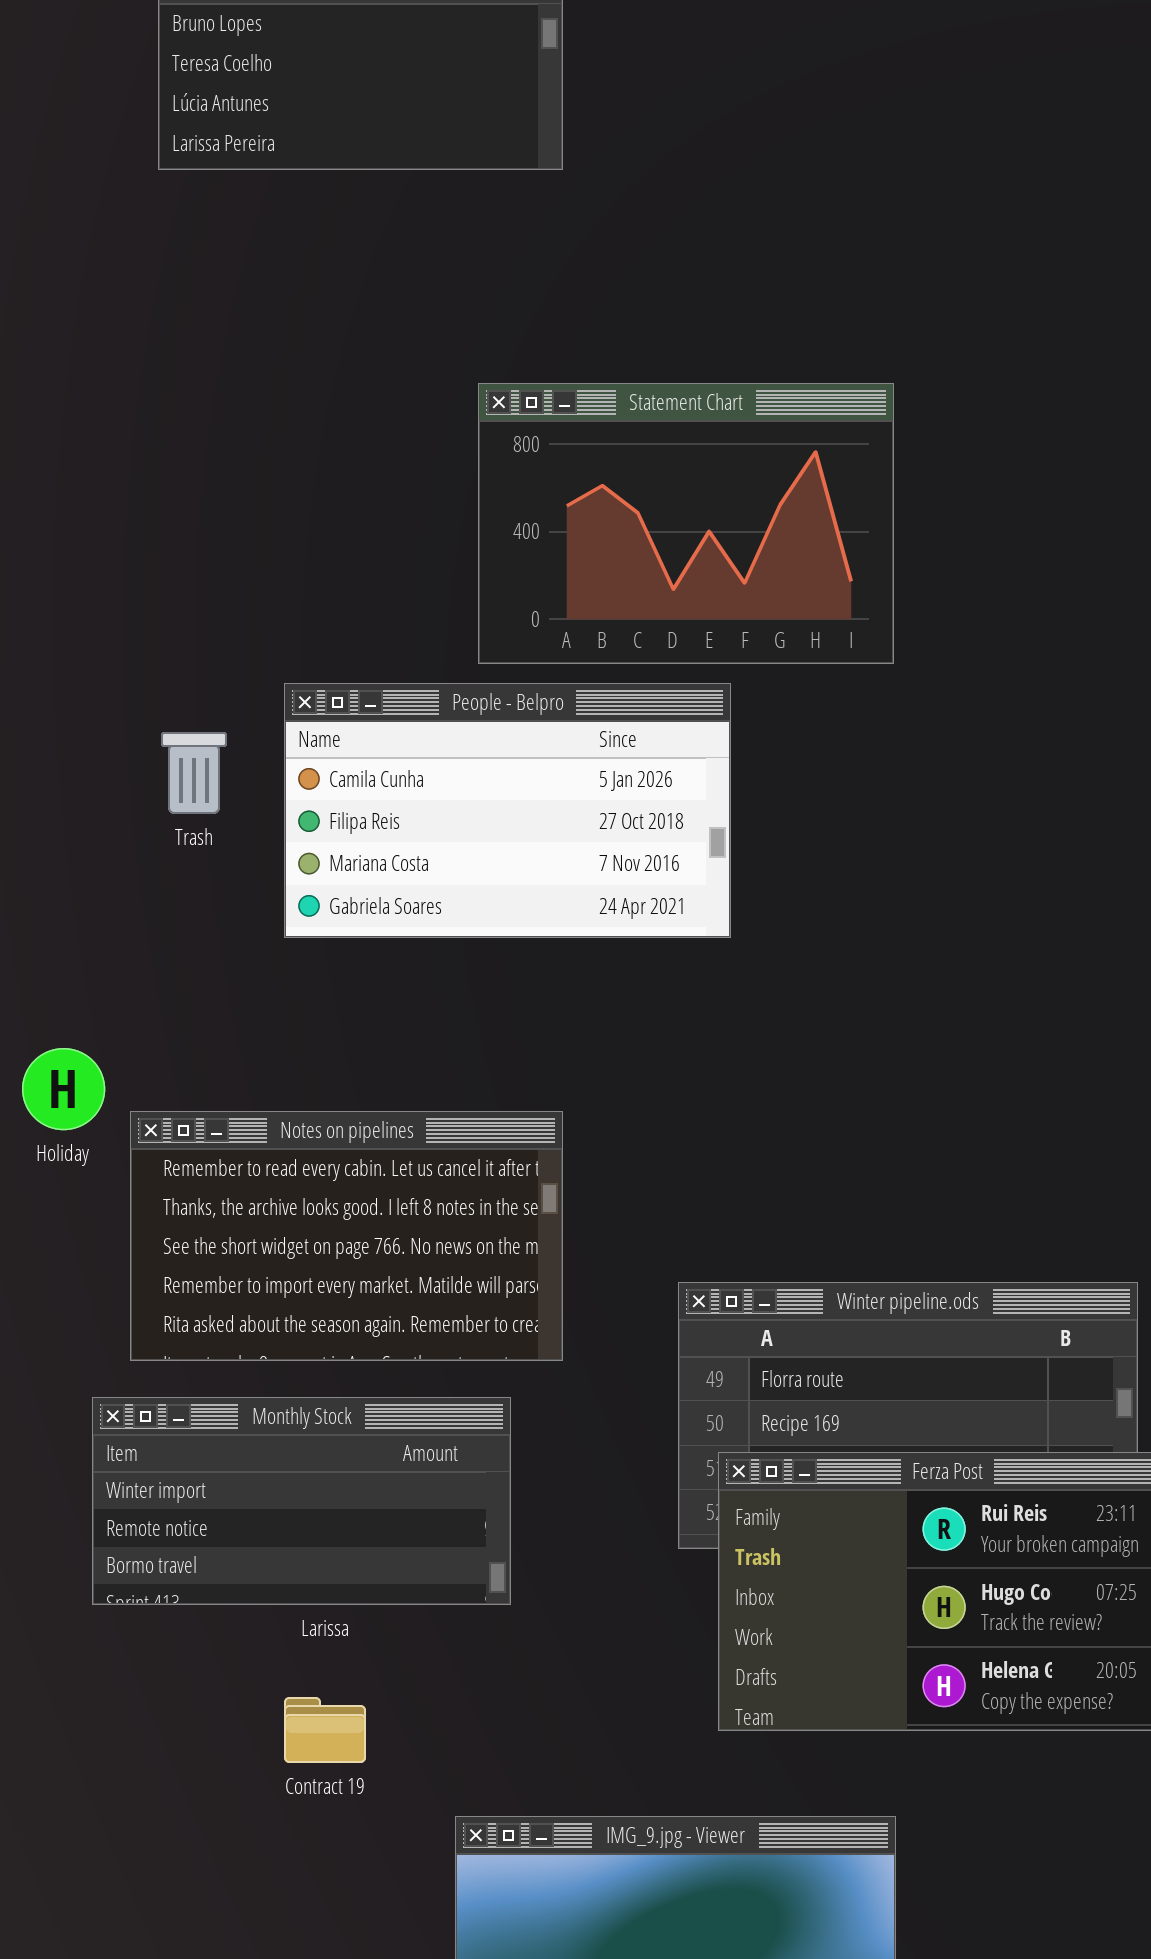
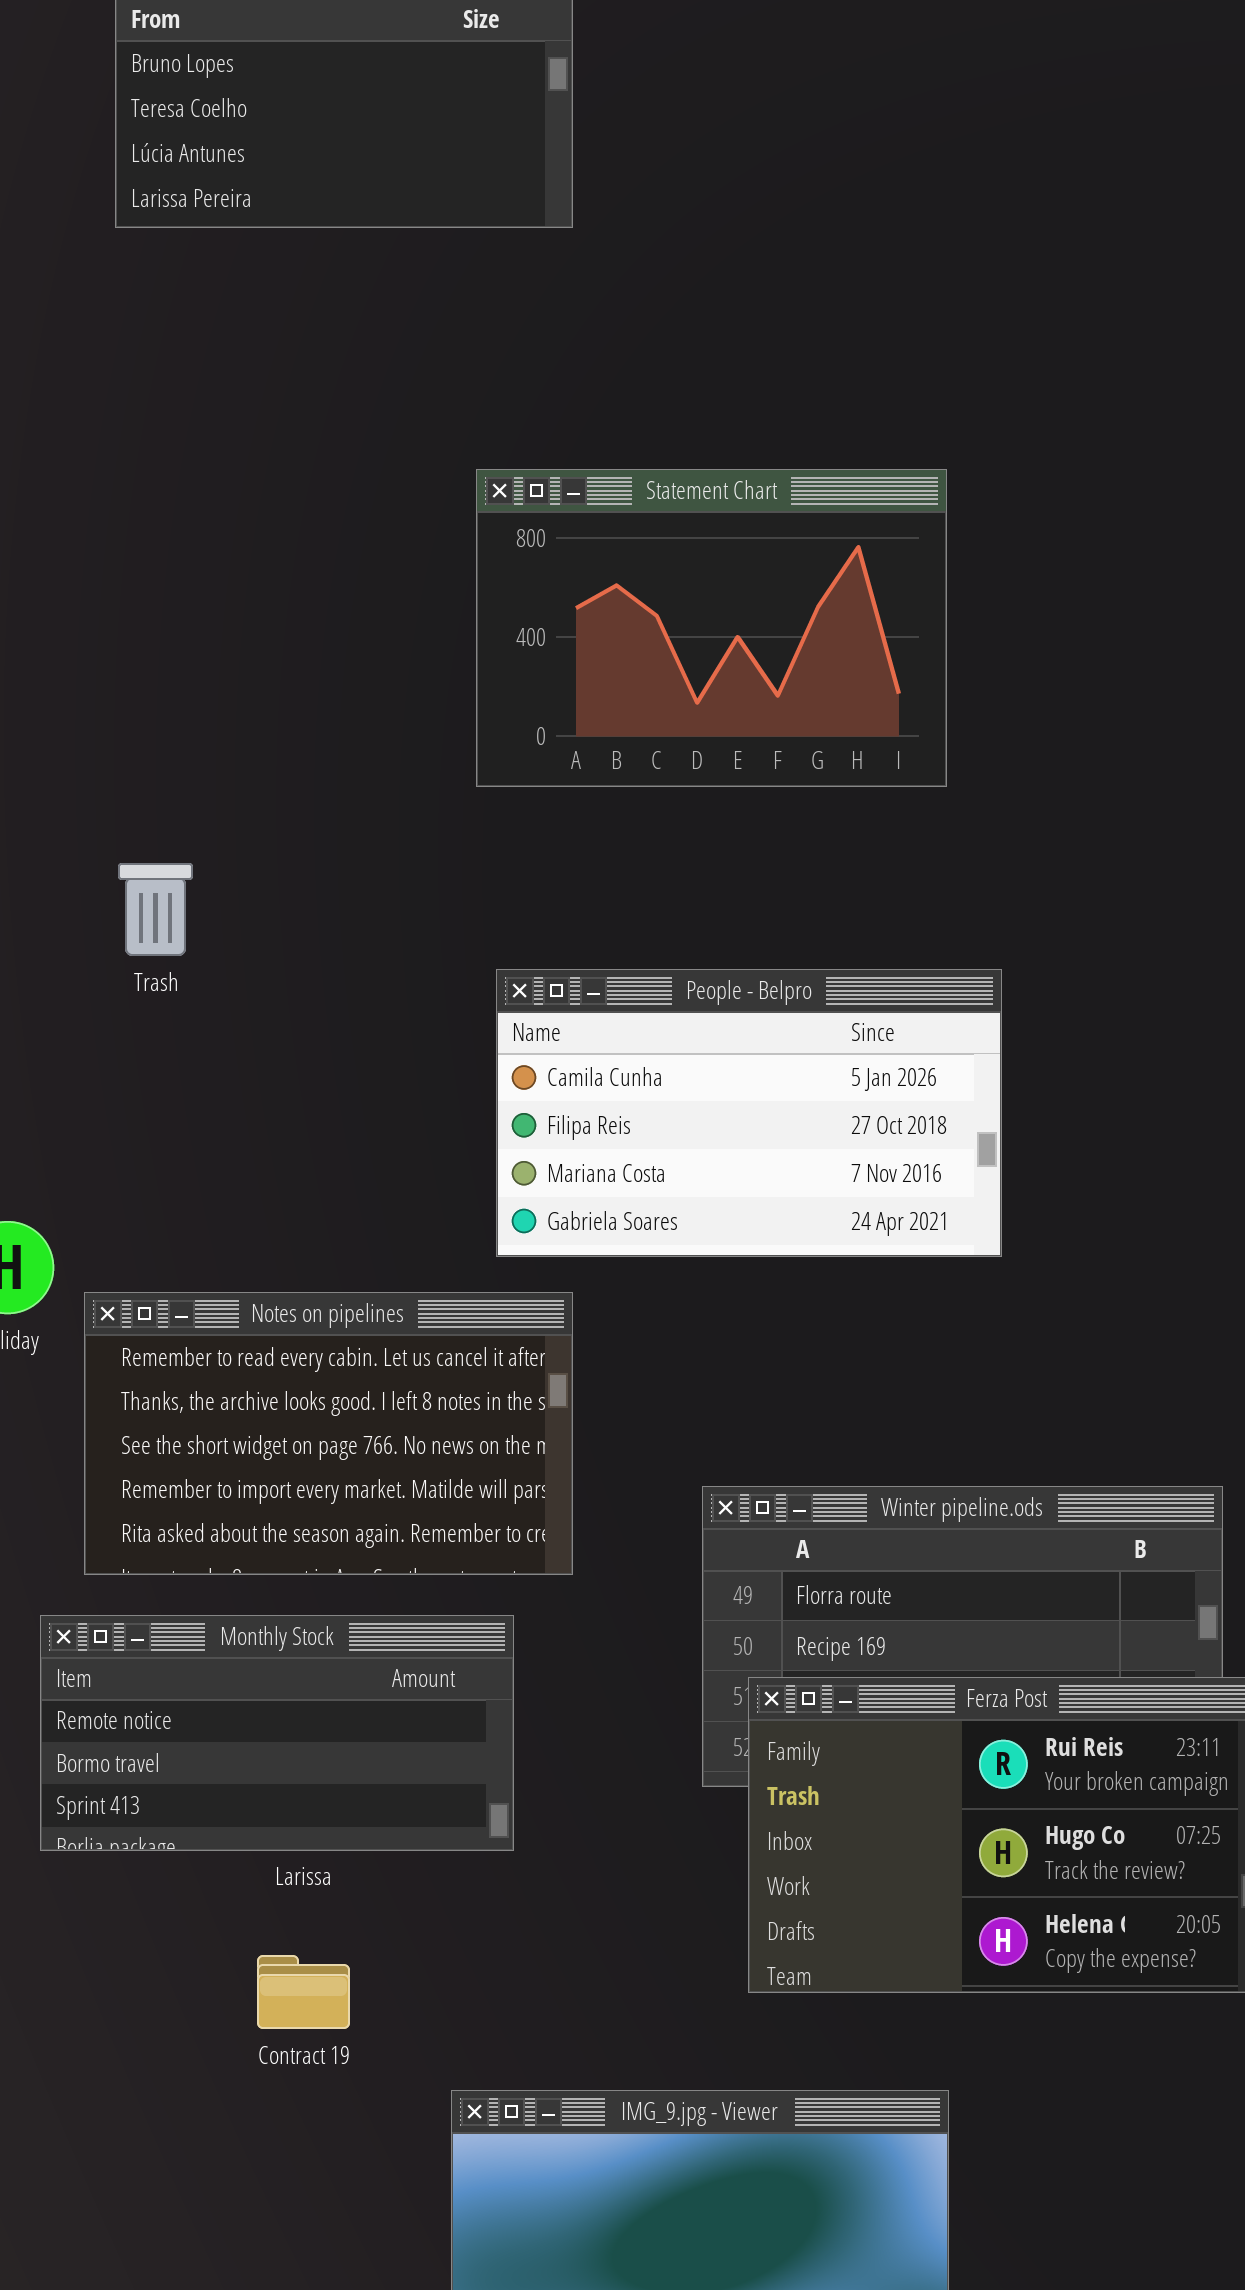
People - Belpro: [284,683,731,938] -> [496,969,1002,1257], moved
Monthly Stock: [92,1397,511,1605] -> [40,1615,514,1851], scrolled down 1 row

